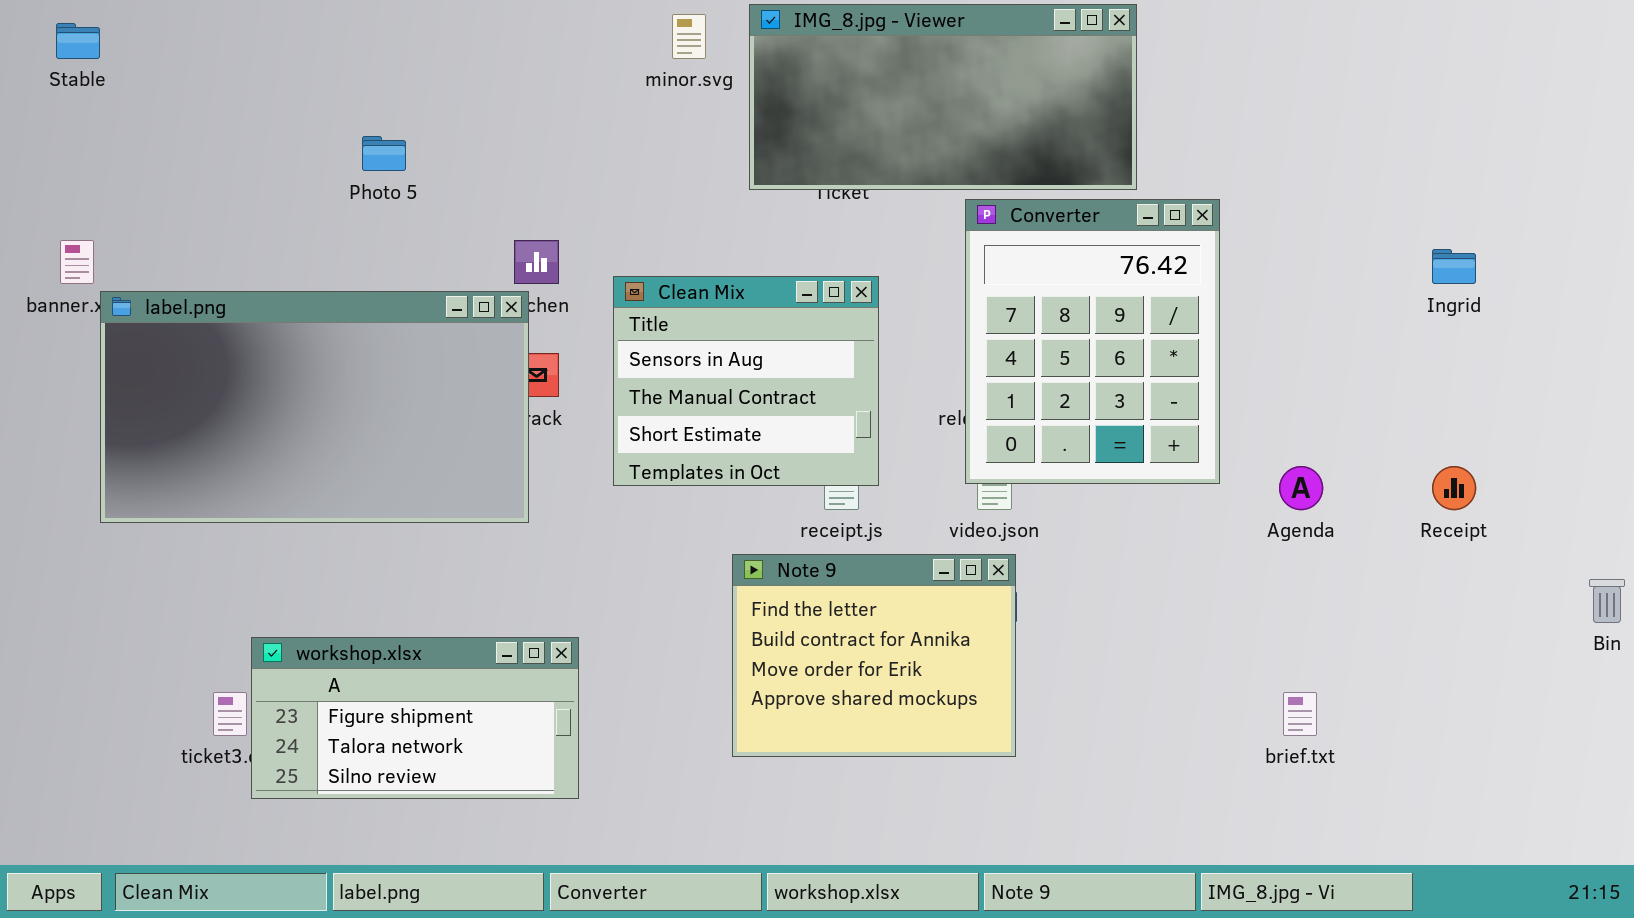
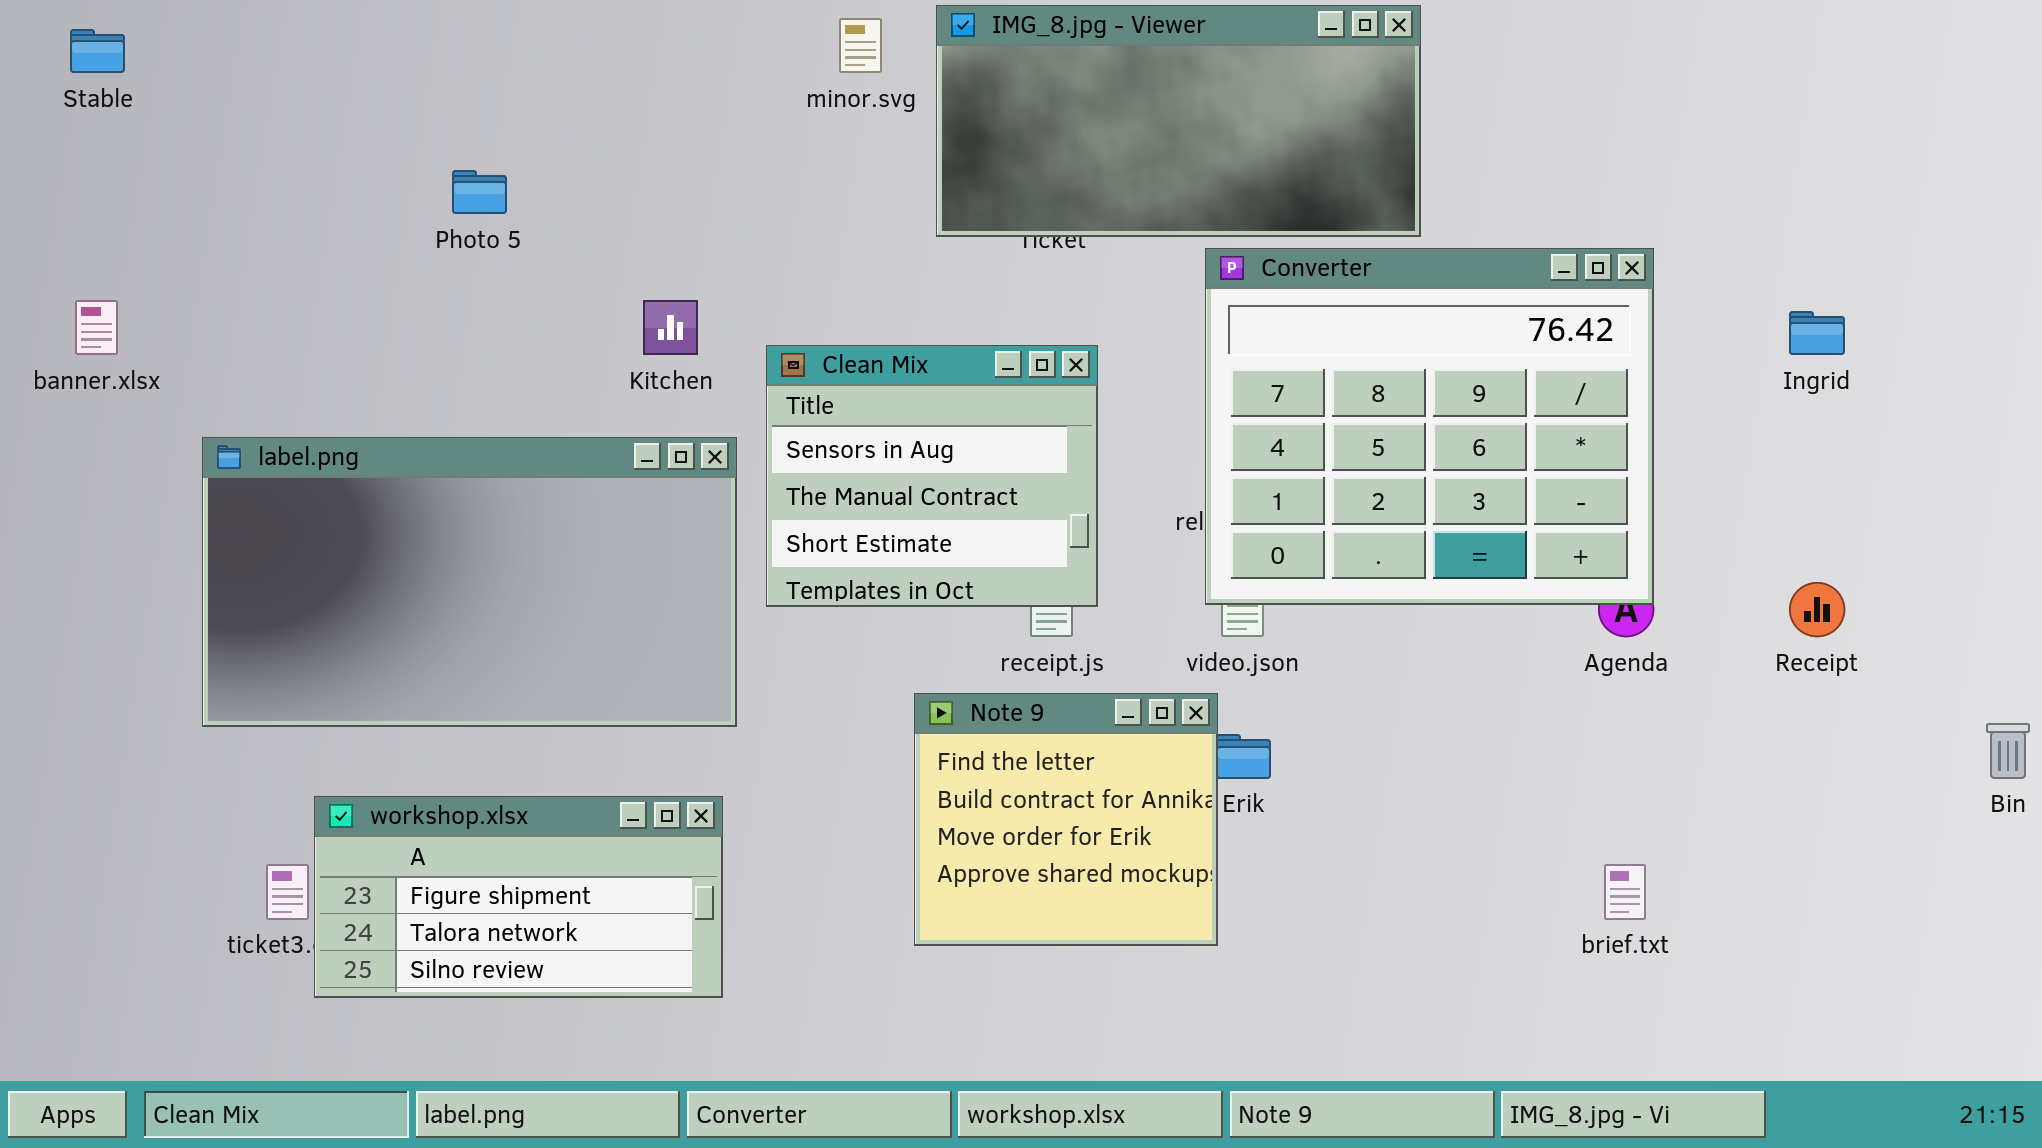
Converter: [965,199,1220,484] -> [1205,248,1654,605], resized
label.png: [100,291,529,523] -> [202,437,737,727], moved
Note 9: [732,554,1016,757] -> [914,693,1218,946], resized

